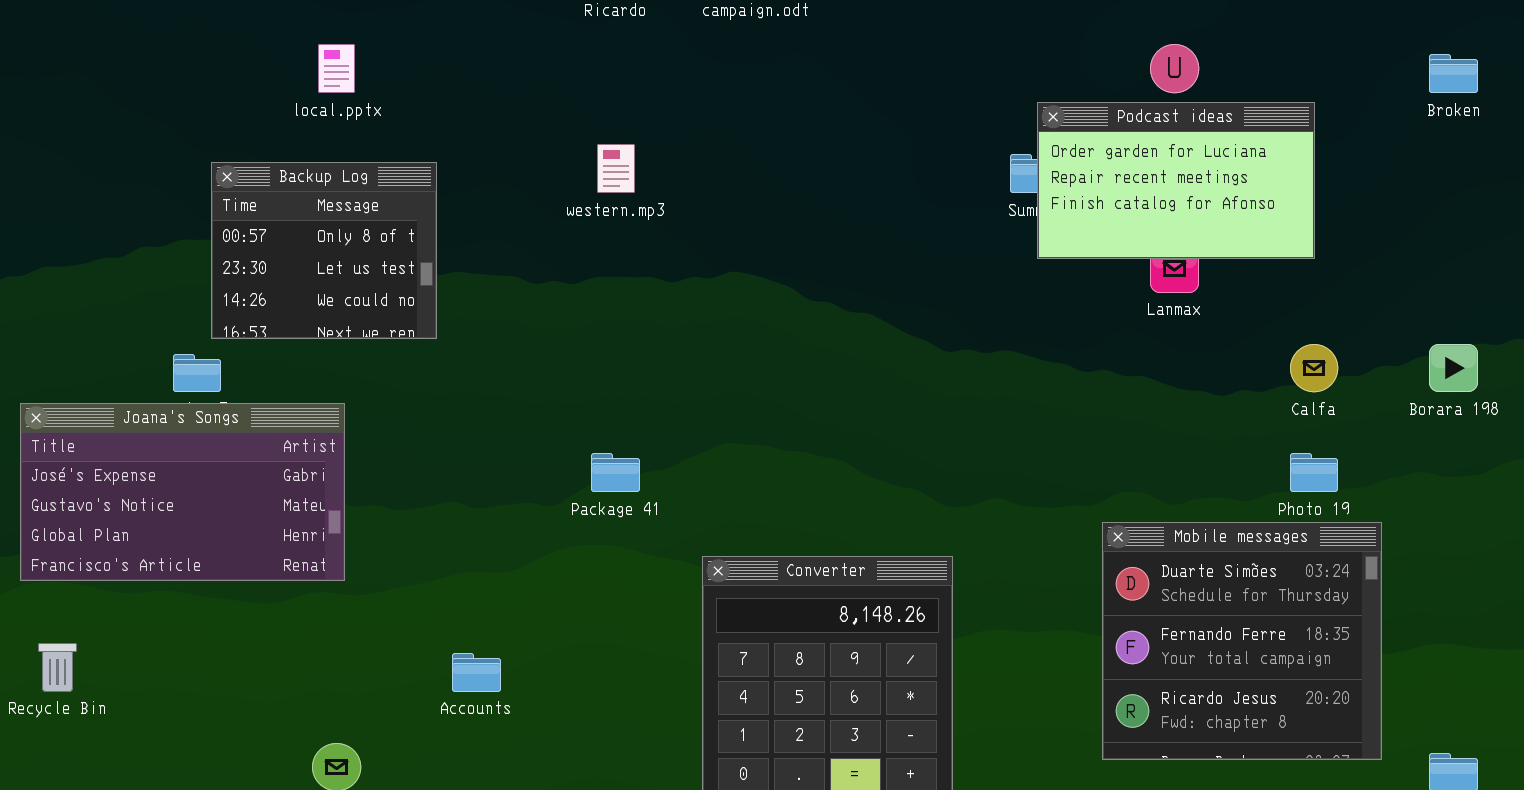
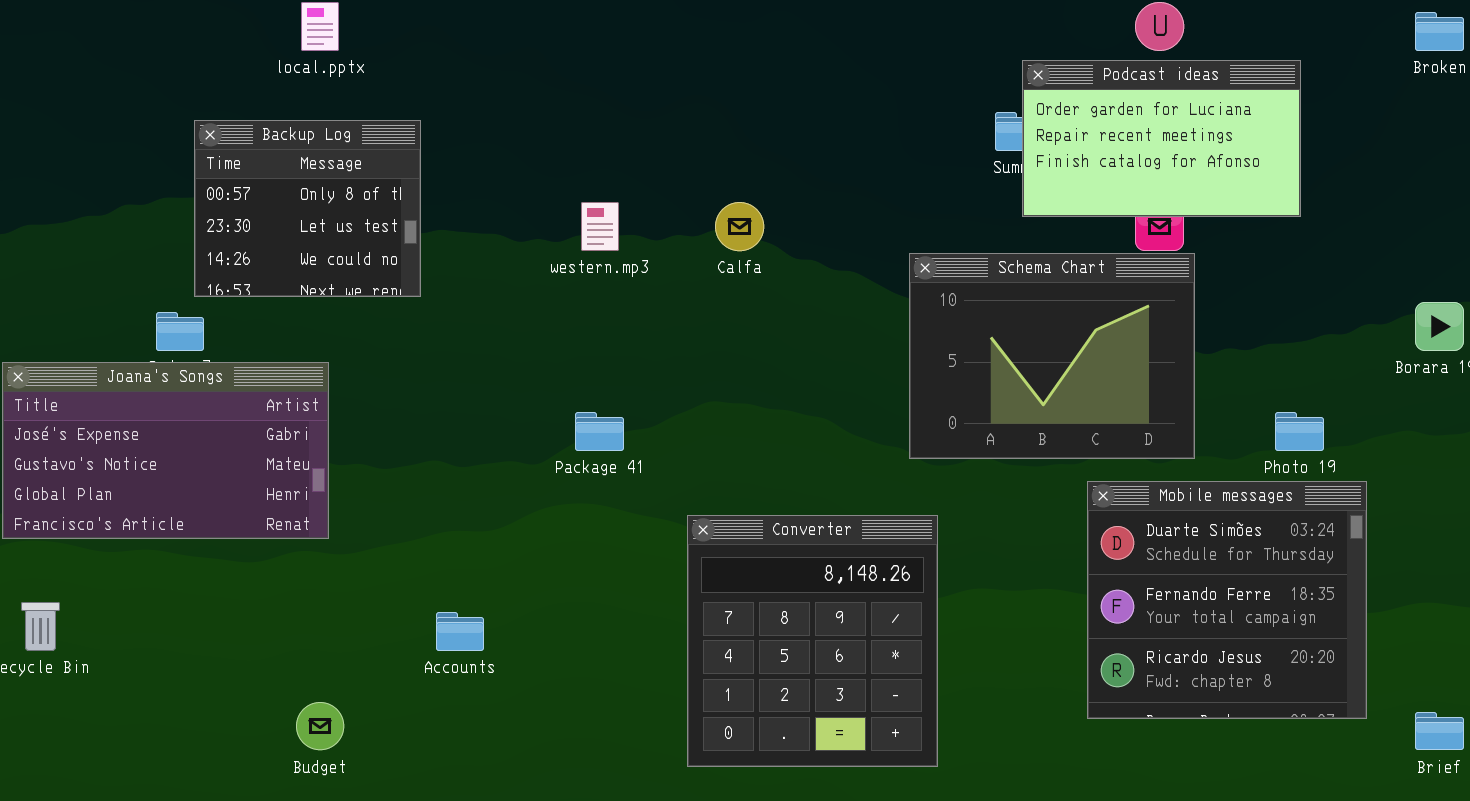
western.mp3: [597,144,635,193] -> [581,202,619,251], moved
Schema Chart: none -> [909,253,1195,459], opened
Calfa: [1290,344,1338,392] -> [715,202,764,251], moved

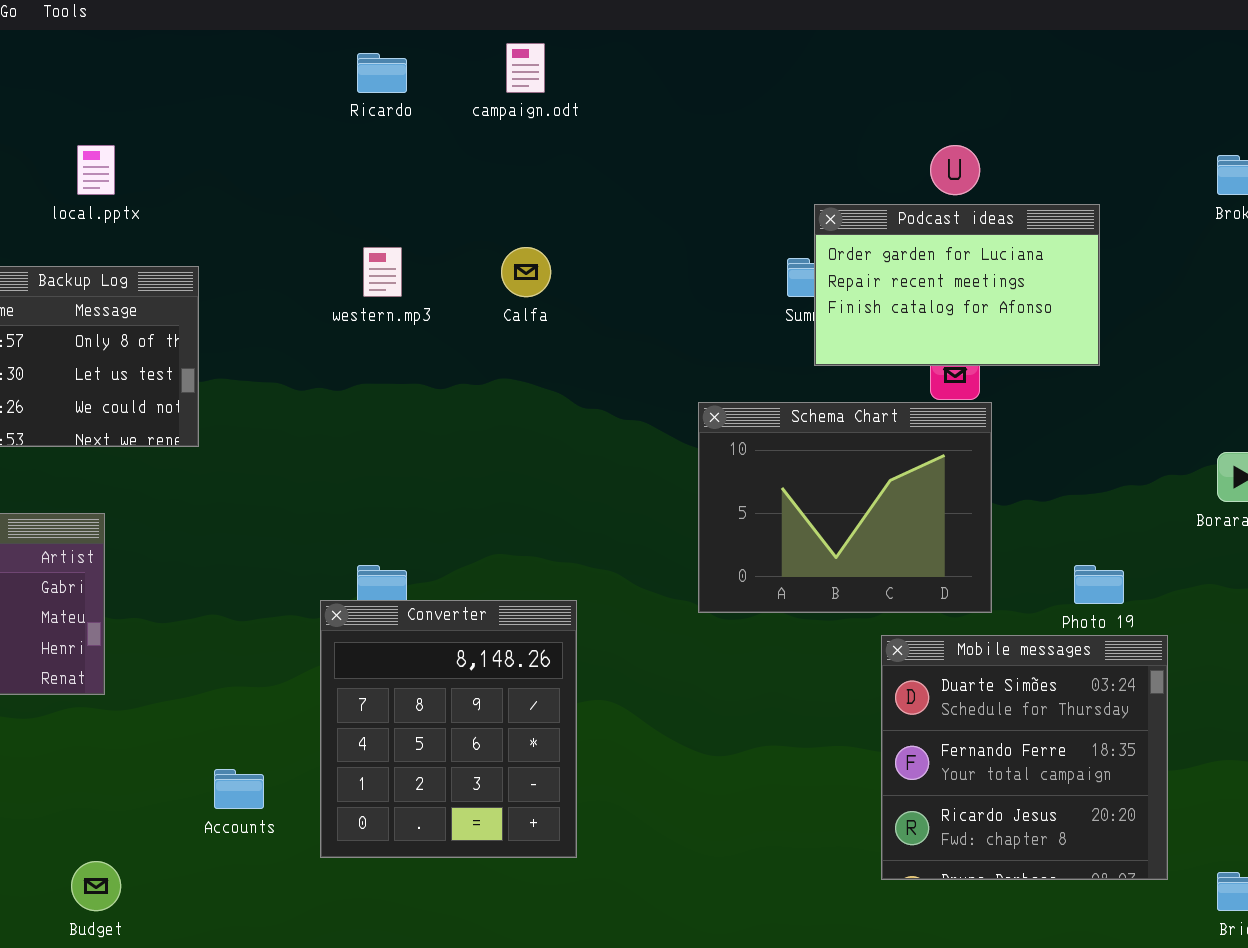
western.mp3: [581,202,619,251] -> [363,247,402,297], moved
Calfa: [715,202,764,251] -> [501,247,551,297], moved
Converter: [687,515,938,767] -> [320,600,577,858], moved

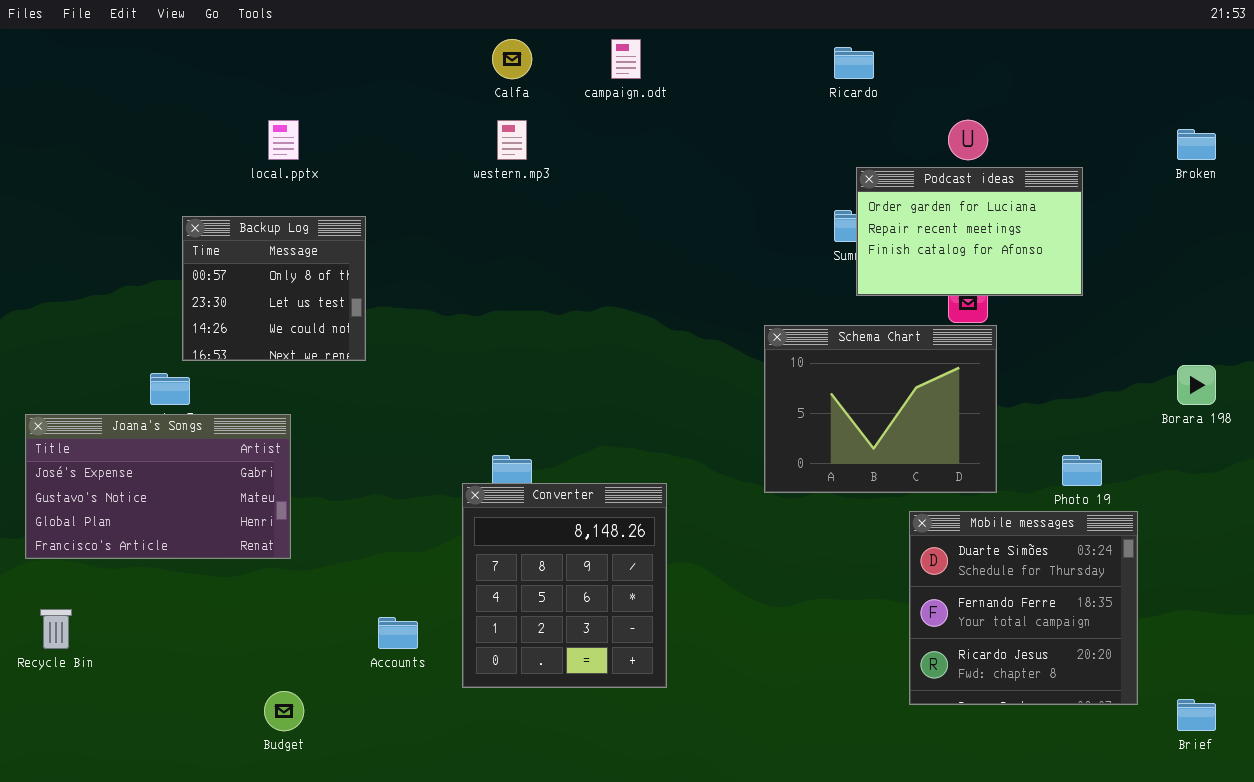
Ricardo: [357,53,407,93] -> [834,47,874,79], moved
western.mp3: [363,247,402,297] -> [497,120,527,160], moved
Calfa: [501,247,551,297] -> [492,39,532,79], moved

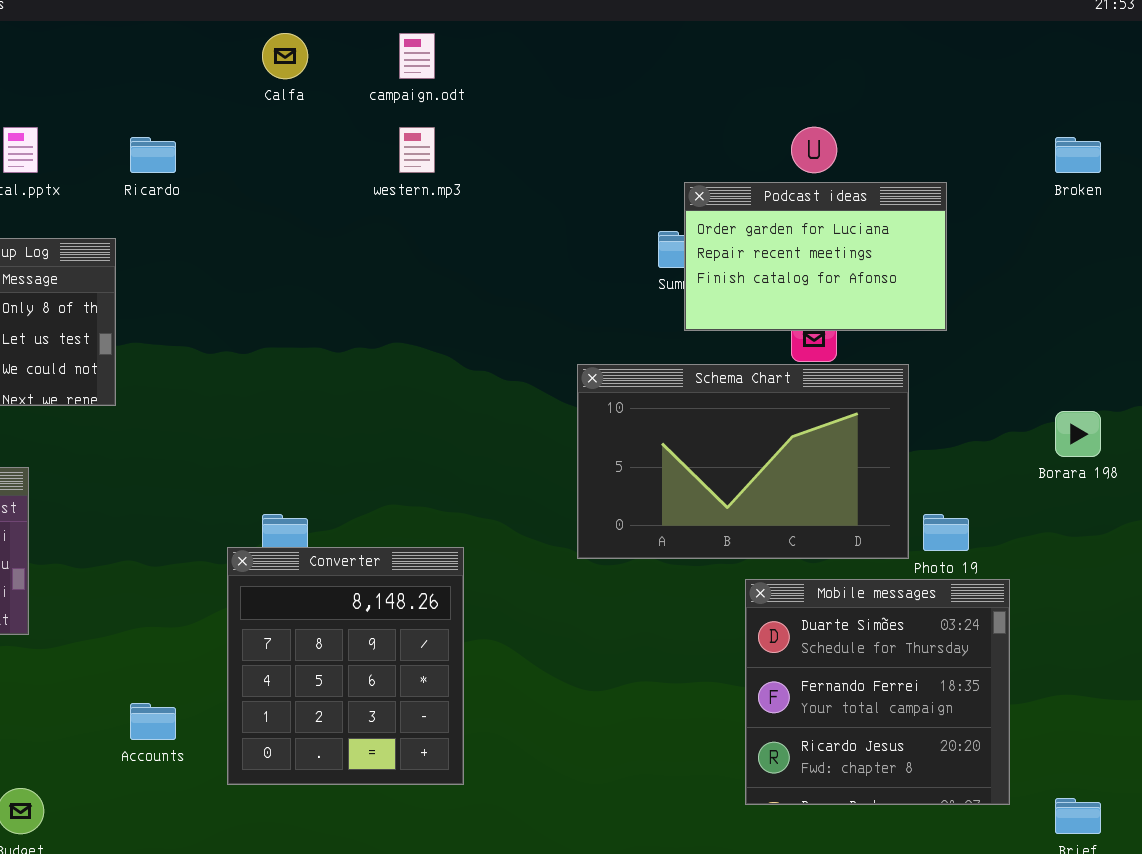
Ricardo: [834,47,874,79] -> [130,137,176,173], moved
western.mp3: [497,120,527,160] -> [399,127,435,173], moved
Schema Chart: [764,325,997,493] -> [577,364,909,559], resized

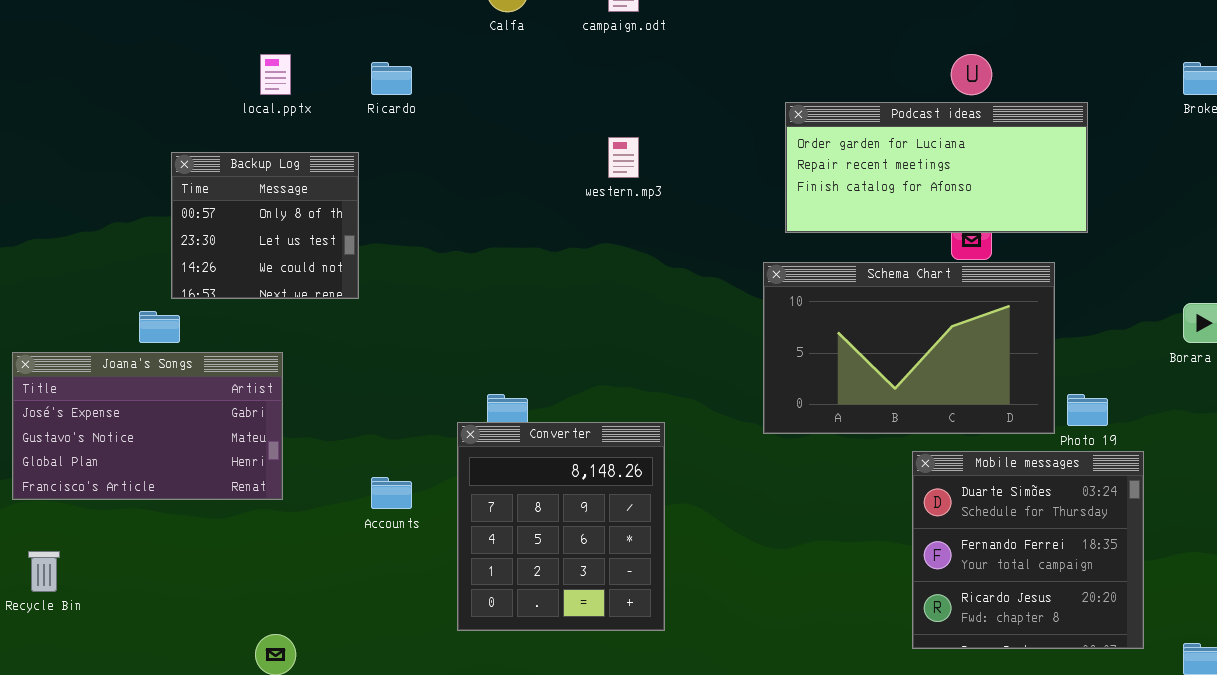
western.mp3: [399,127,435,173] -> [608,137,639,178], moved
Podcast ideas: [684,182,947,331] -> [785,102,1088,233], resized
Accounts: [130,703,176,740] -> [371,477,412,509], moved

